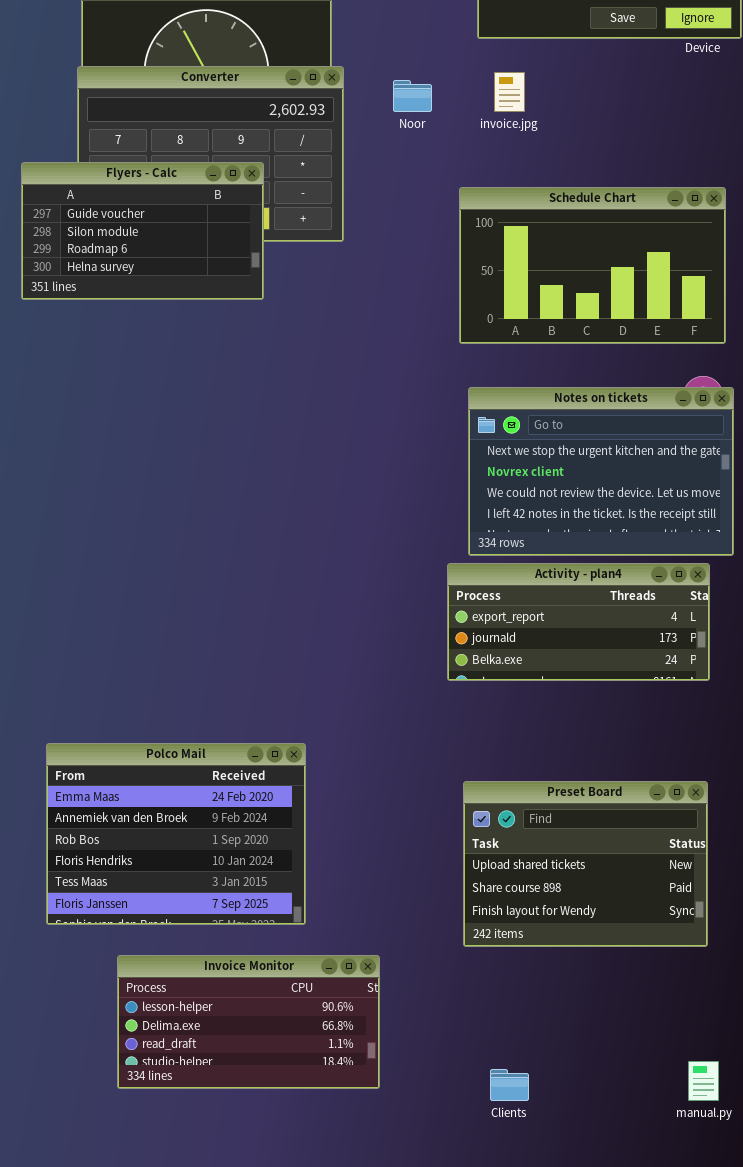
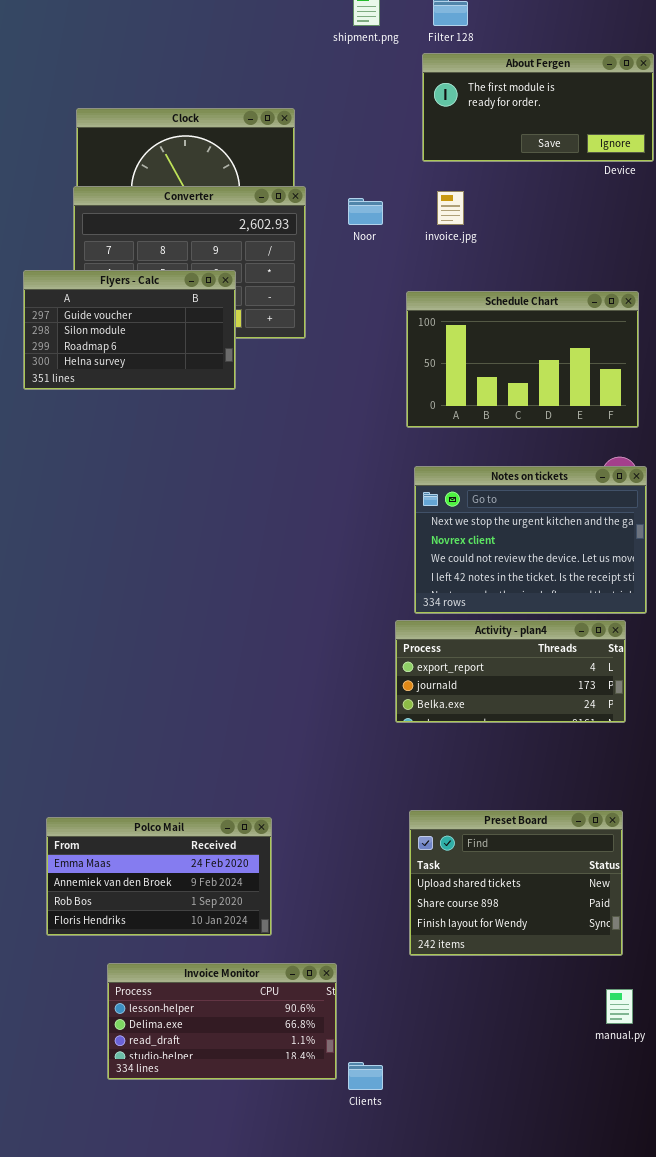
Polco Mail: [46,743,306,925] -> [46,817,272,936], resized
manual.py: [688,1061,719,1101] -> [606,989,633,1024], moved
Clients: [490,1069,529,1101] -> [348,1062,383,1090], moved

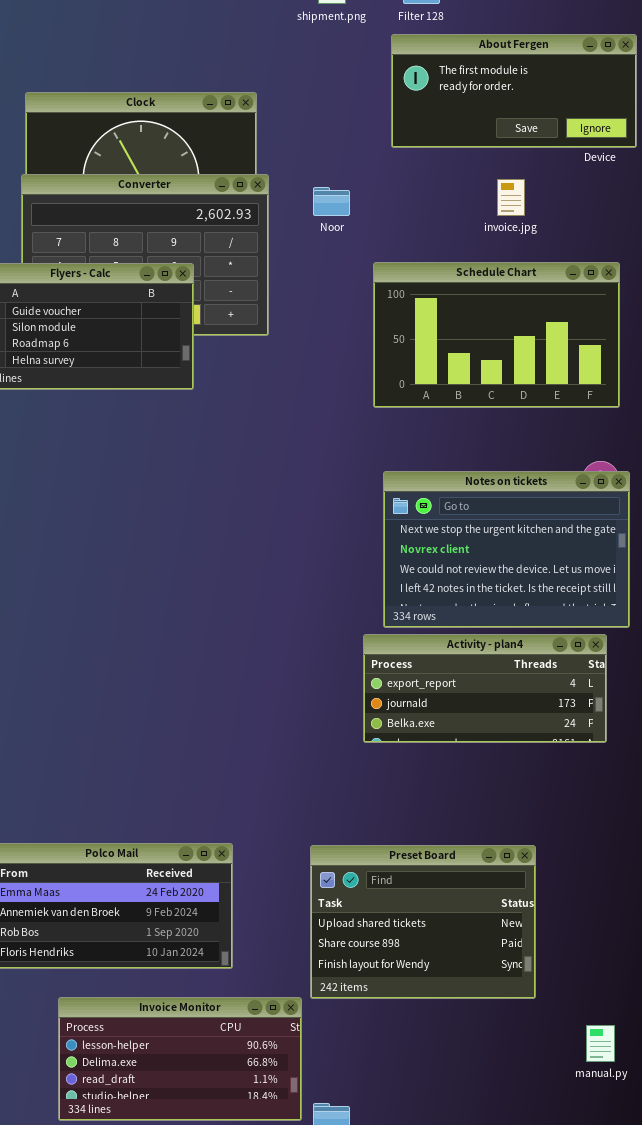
invoice.jpg: [437,191,464,225] -> [497,179,525,216], moved
Schedule Chart: [406,291,639,428] -> [373,262,620,408], moved
Preset Board: [409,810,623,956] -> [310,845,536,999], moved

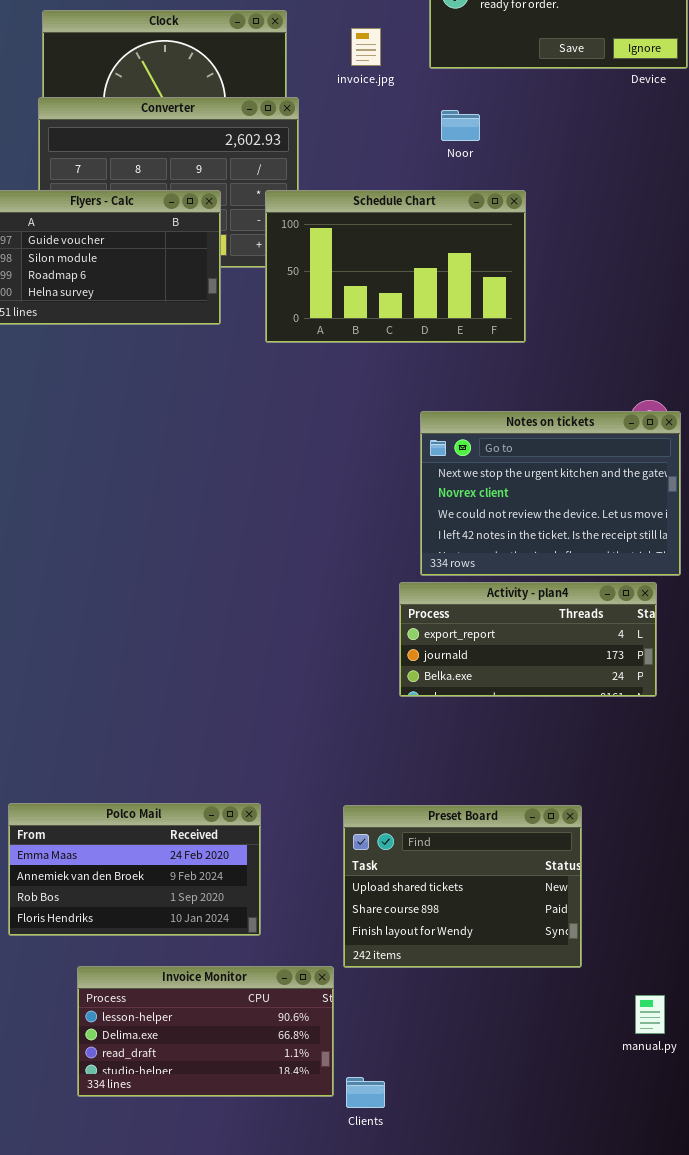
invoice.jpg: [497,179,525,216] -> [351,28,381,66], moved
Noor: [313,187,350,216] -> [441,110,480,141], moved
Schedule Chart: [373,262,620,408] -> [265,190,526,343], moved

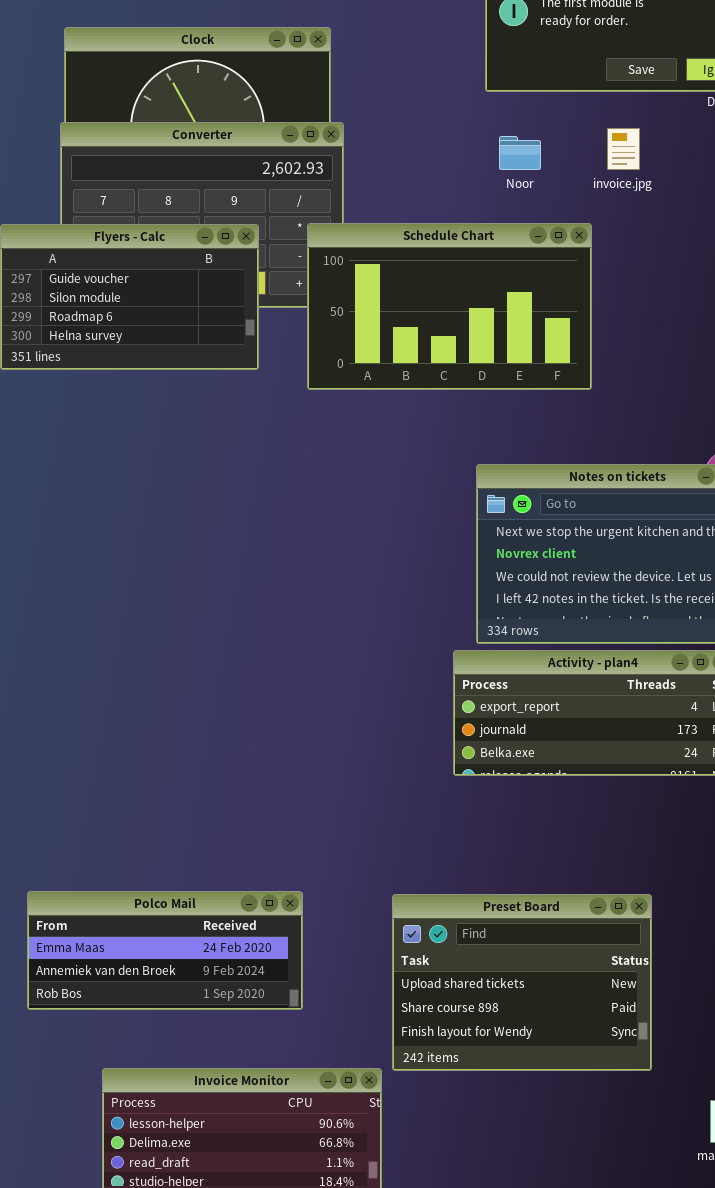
invoice.jpg: [351,28,381,66] -> [607,128,640,170], moved
Polco Mail: [8,803,261,936] -> [27,891,303,1010], resized

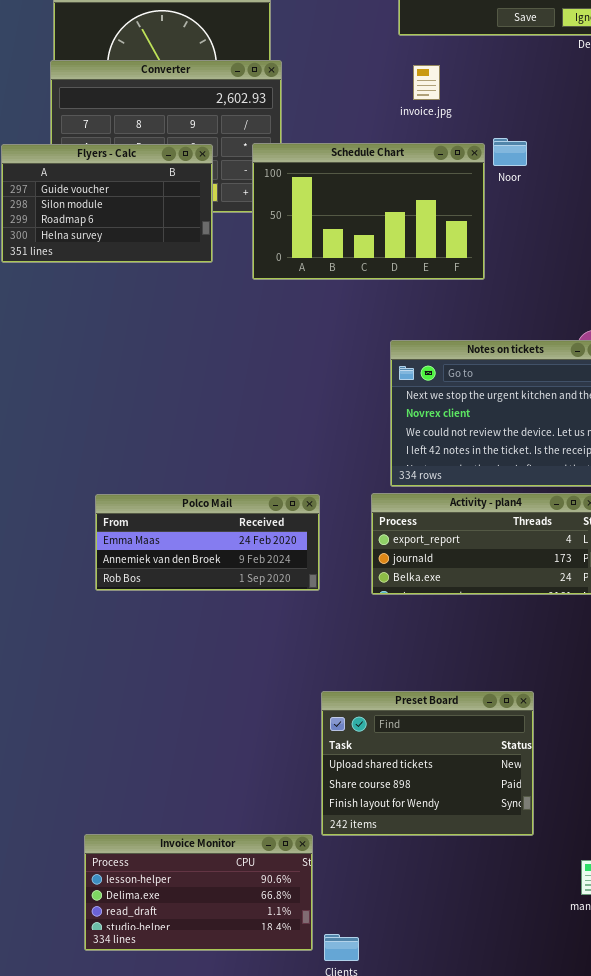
invoice.jpg: [607,128,640,170] -> [413,65,440,100], moved
Noor: [499,136,541,170] -> [493,138,527,166], moved
Polco Mail: [27,891,303,1010] -> [95,494,320,591], moved

